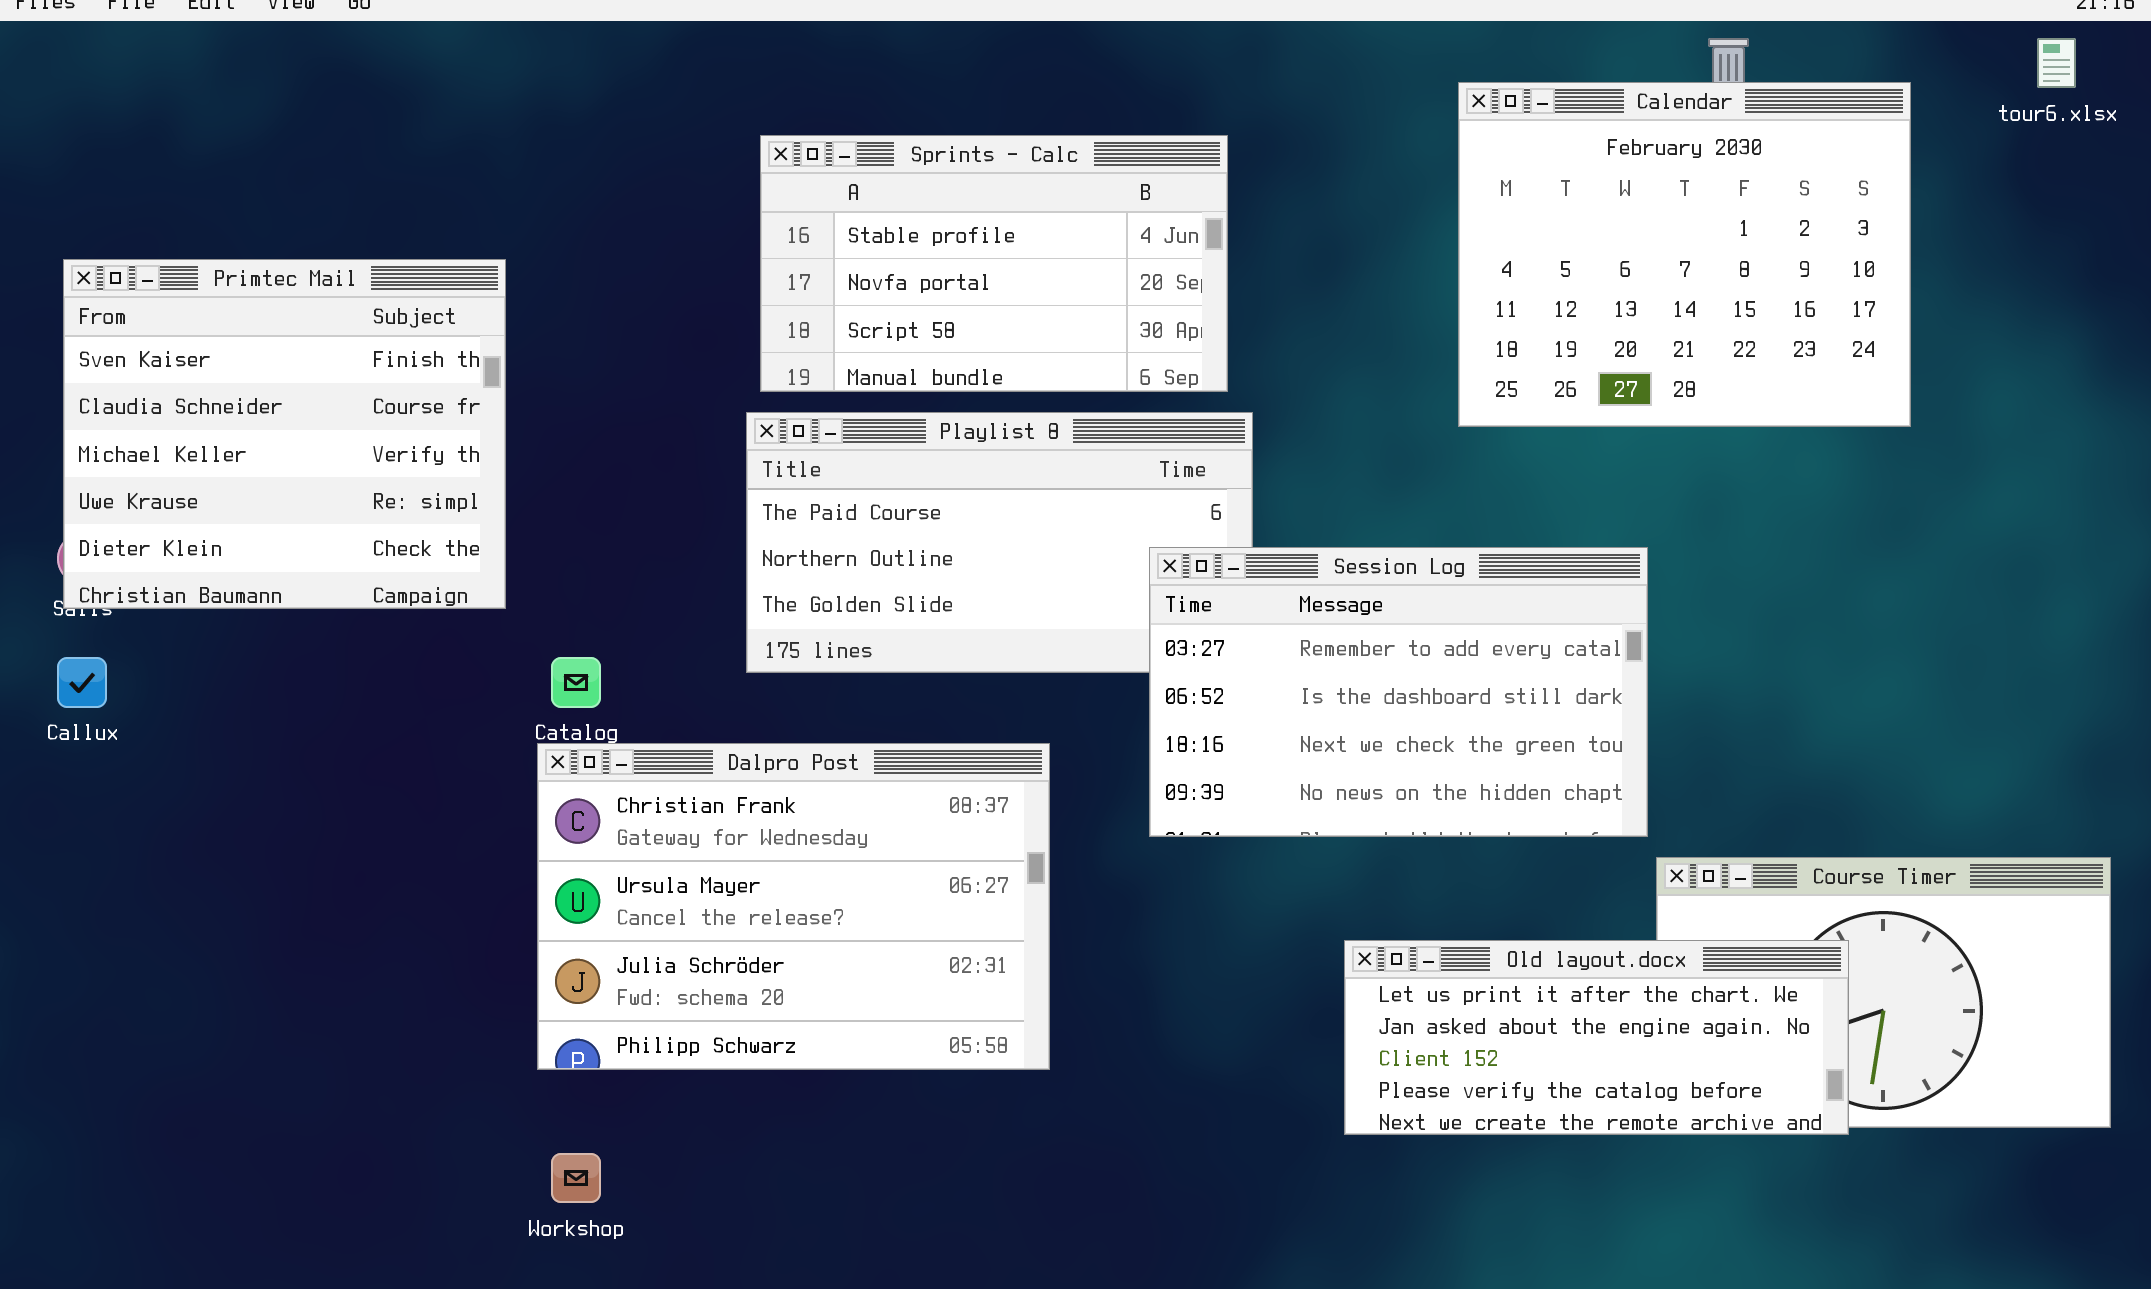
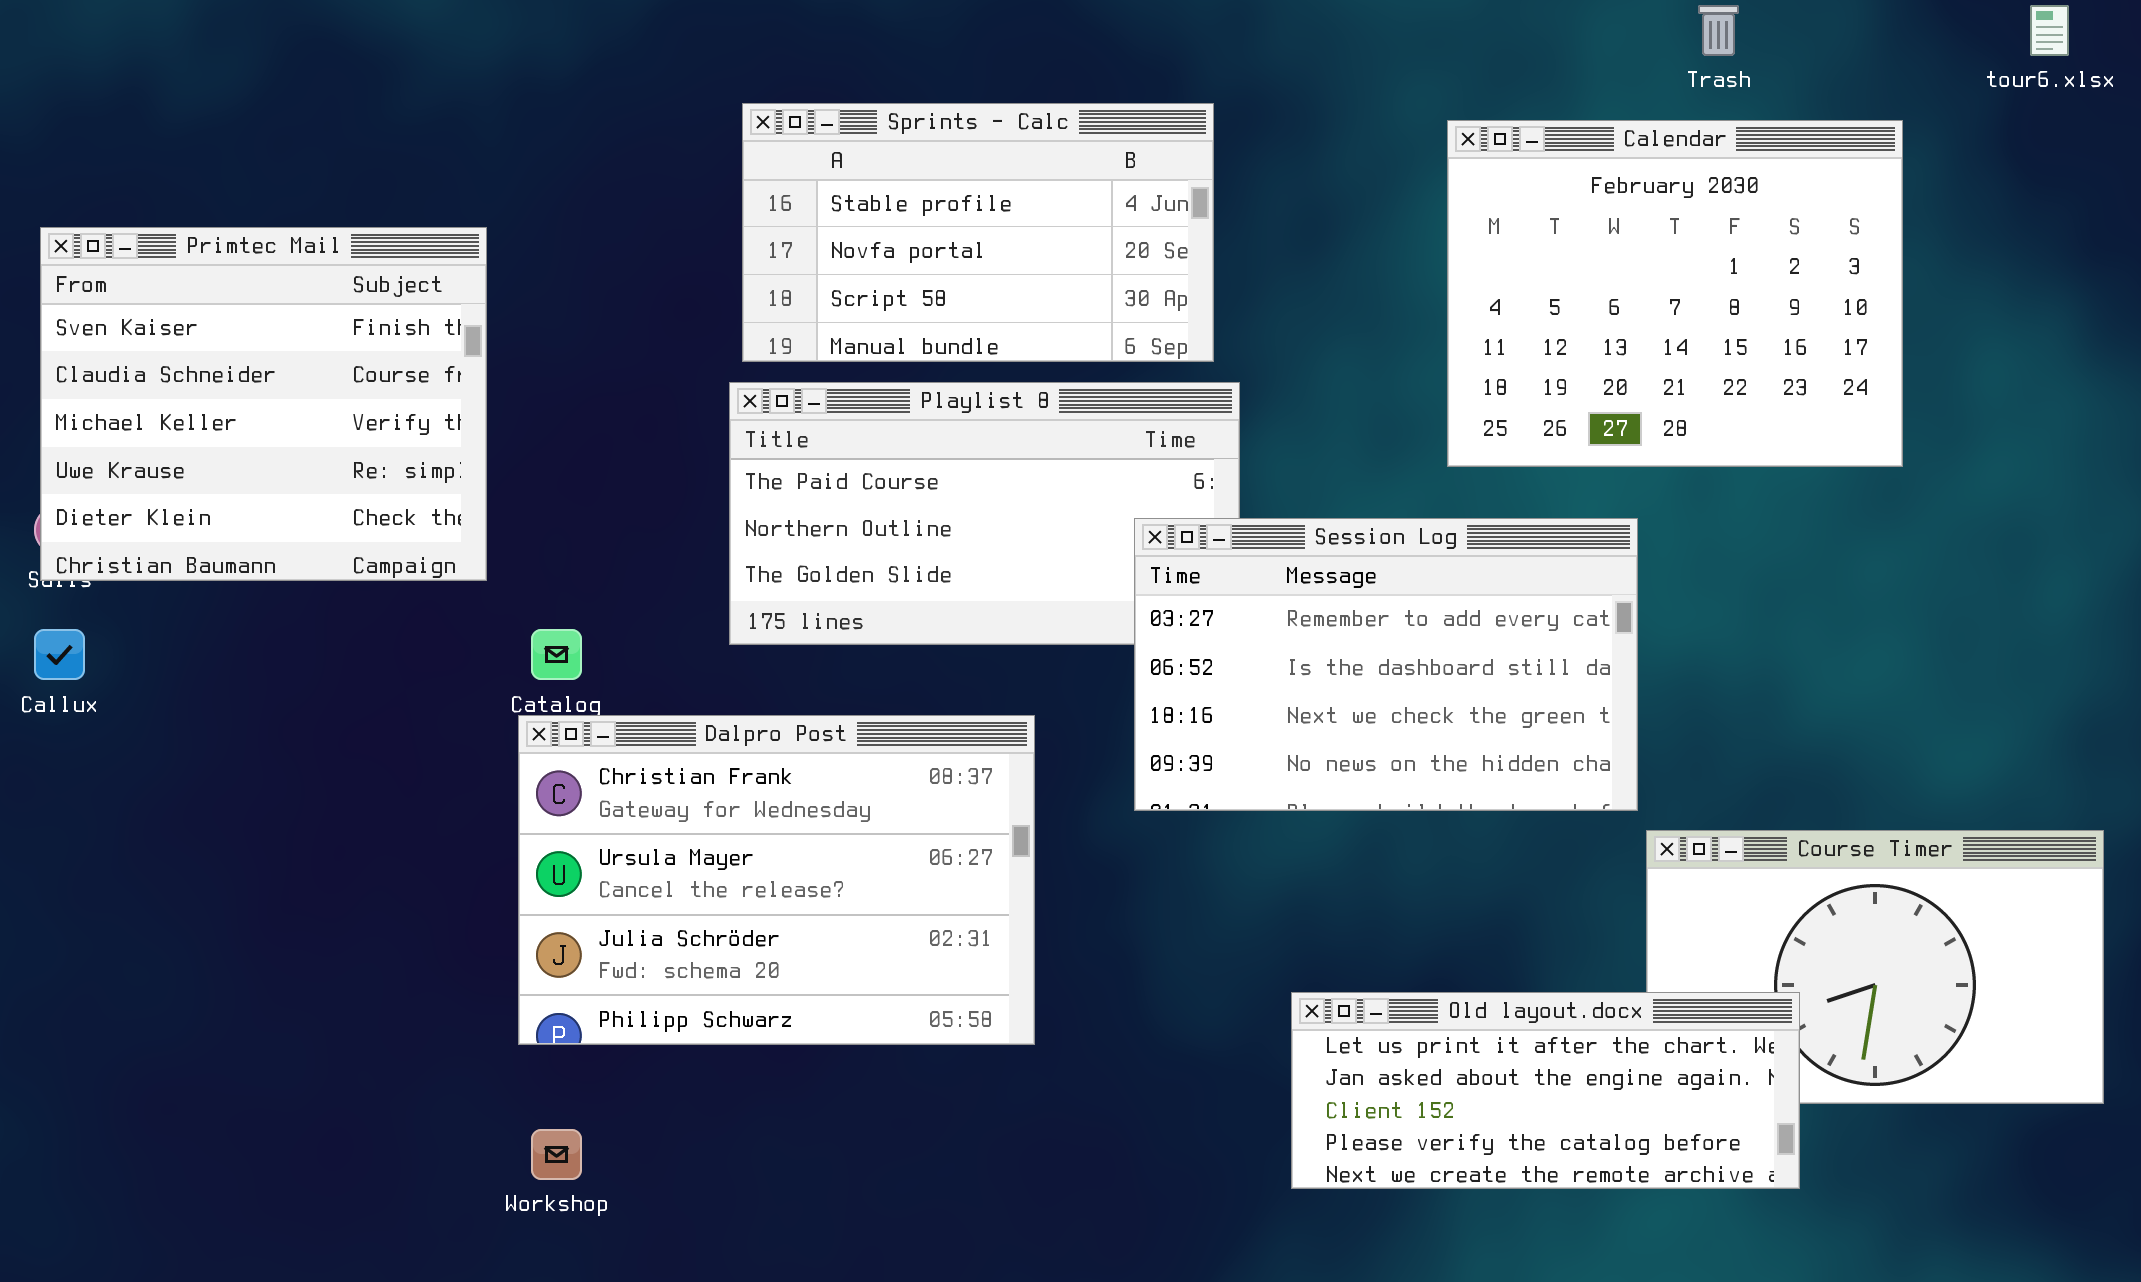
Calendar: [1458,82,1911,427] -> [1447,120,1903,467], moved
Old layout.docx: [1344,940,1849,1135] -> [1291,992,1800,1189], moved

